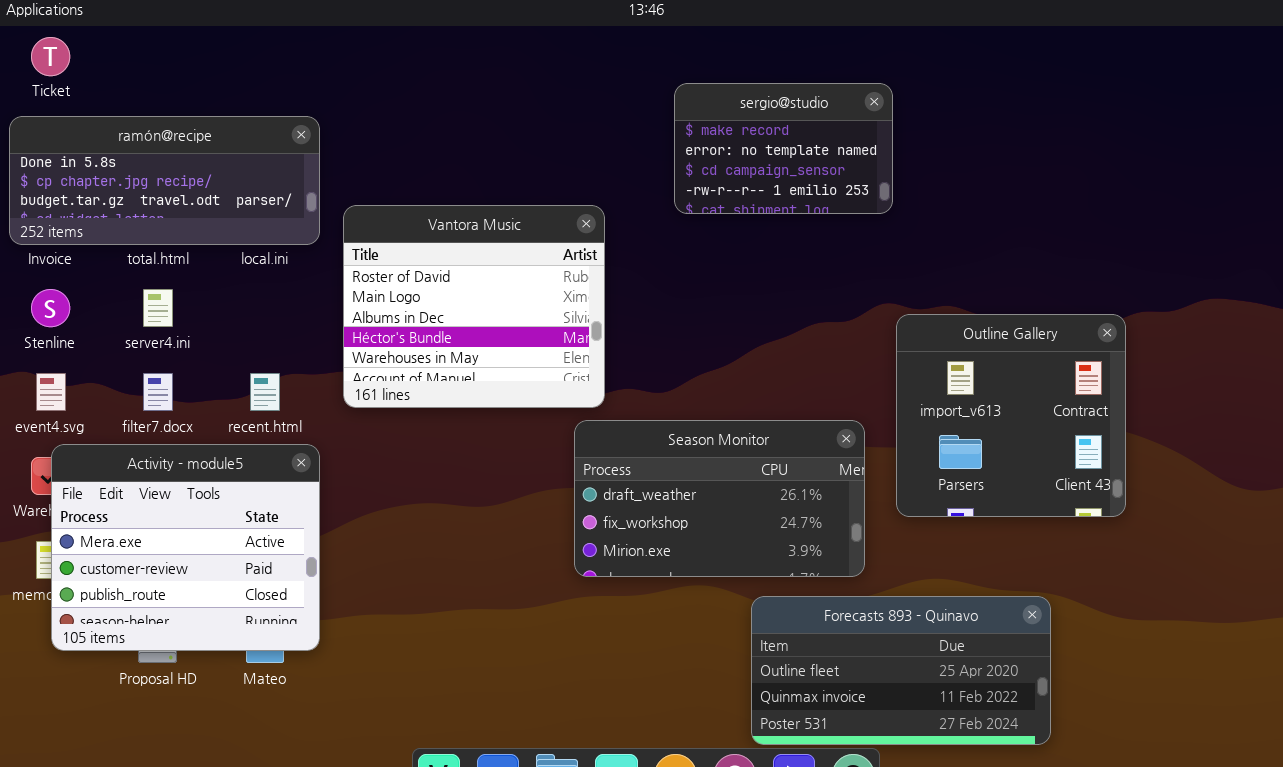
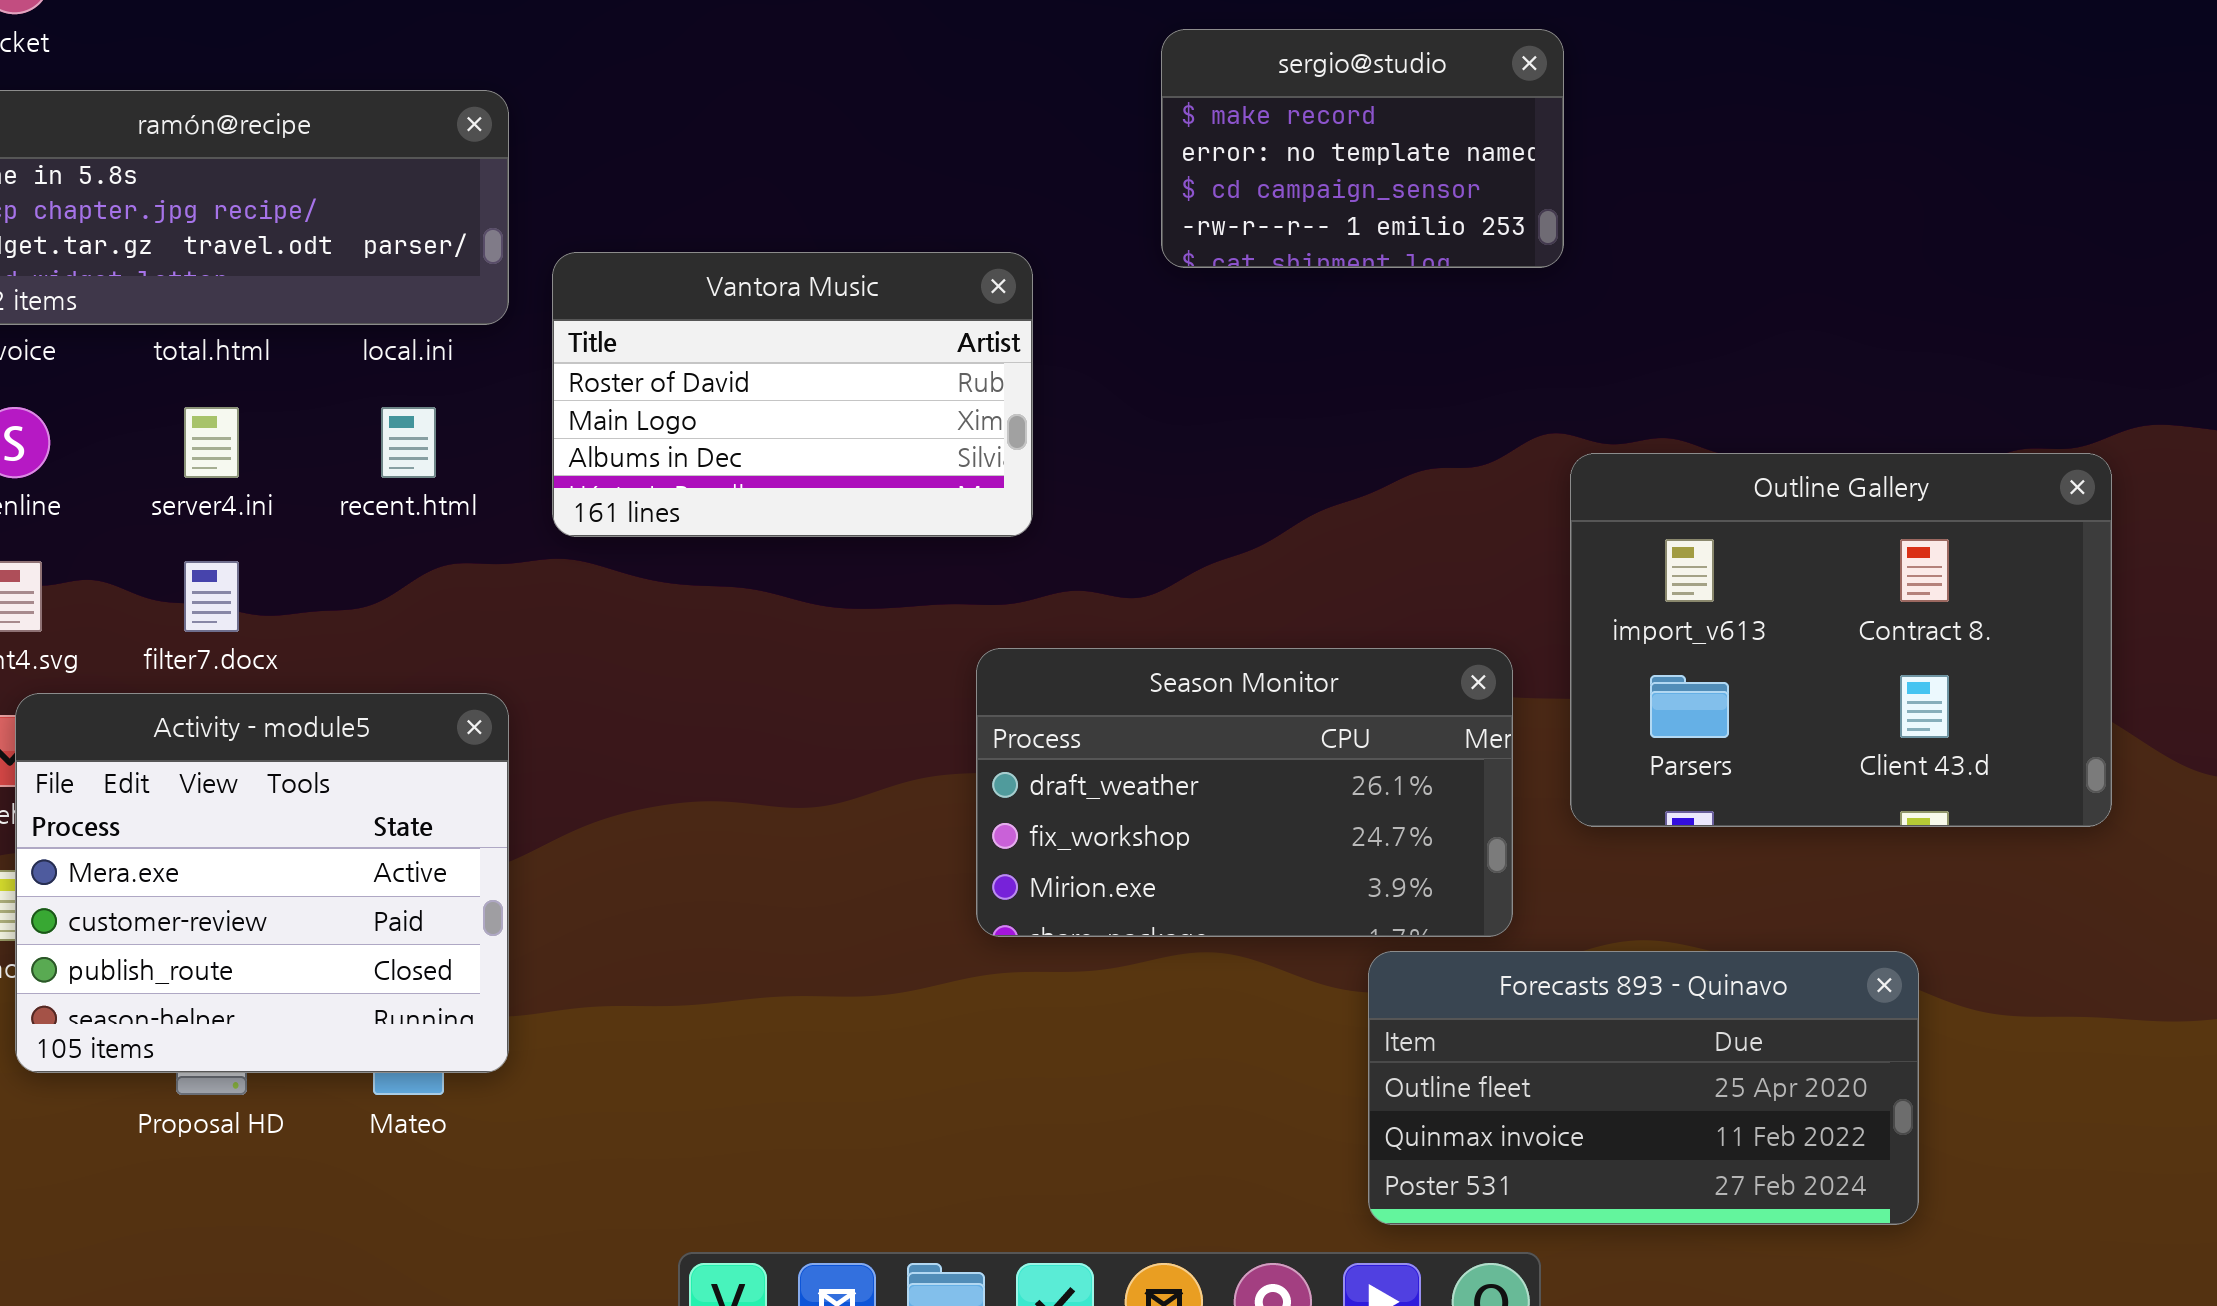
Vantora Music: [343,205,605,408] -> [552,252,1033,537], resized
Outline Gallery: [896,314,1126,517] -> [1570,453,2112,827], resized
recent.html: [250,373,280,411] -> [381,407,436,478], moved
Forecasts 893 - Quinavo: [751,596,1051,745] -> [1368,951,1919,1225], moved

